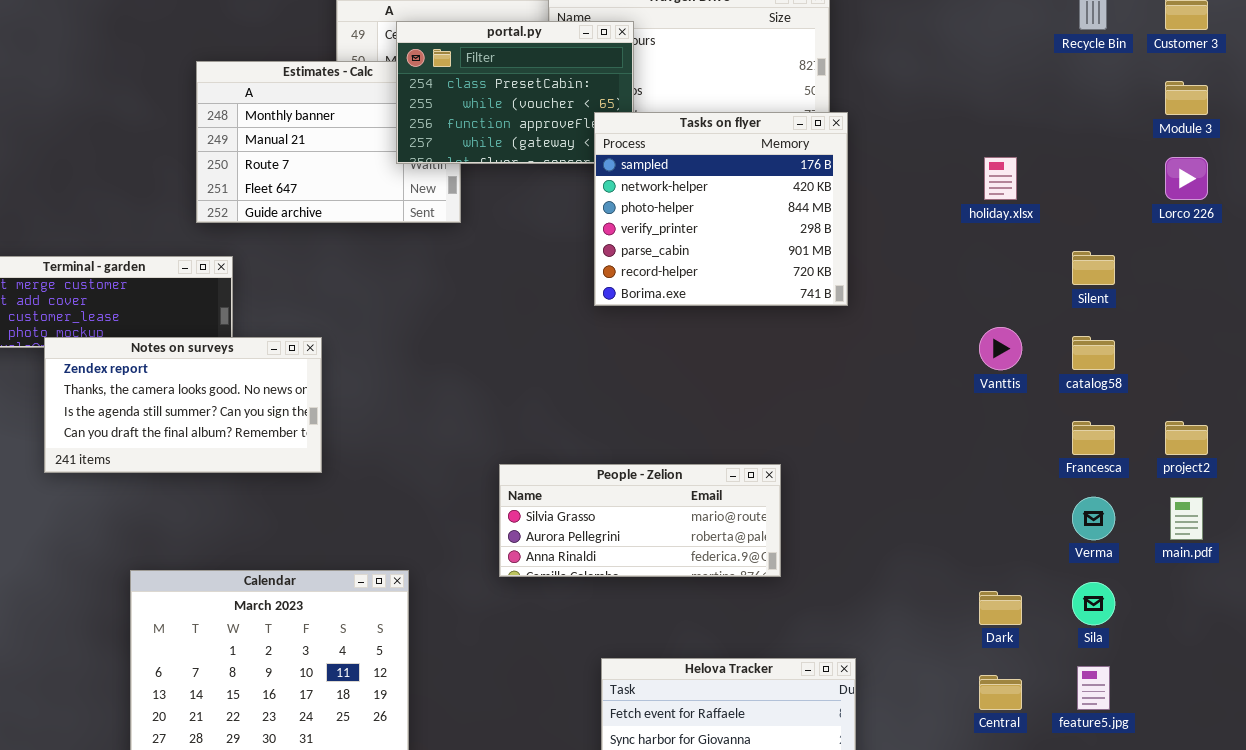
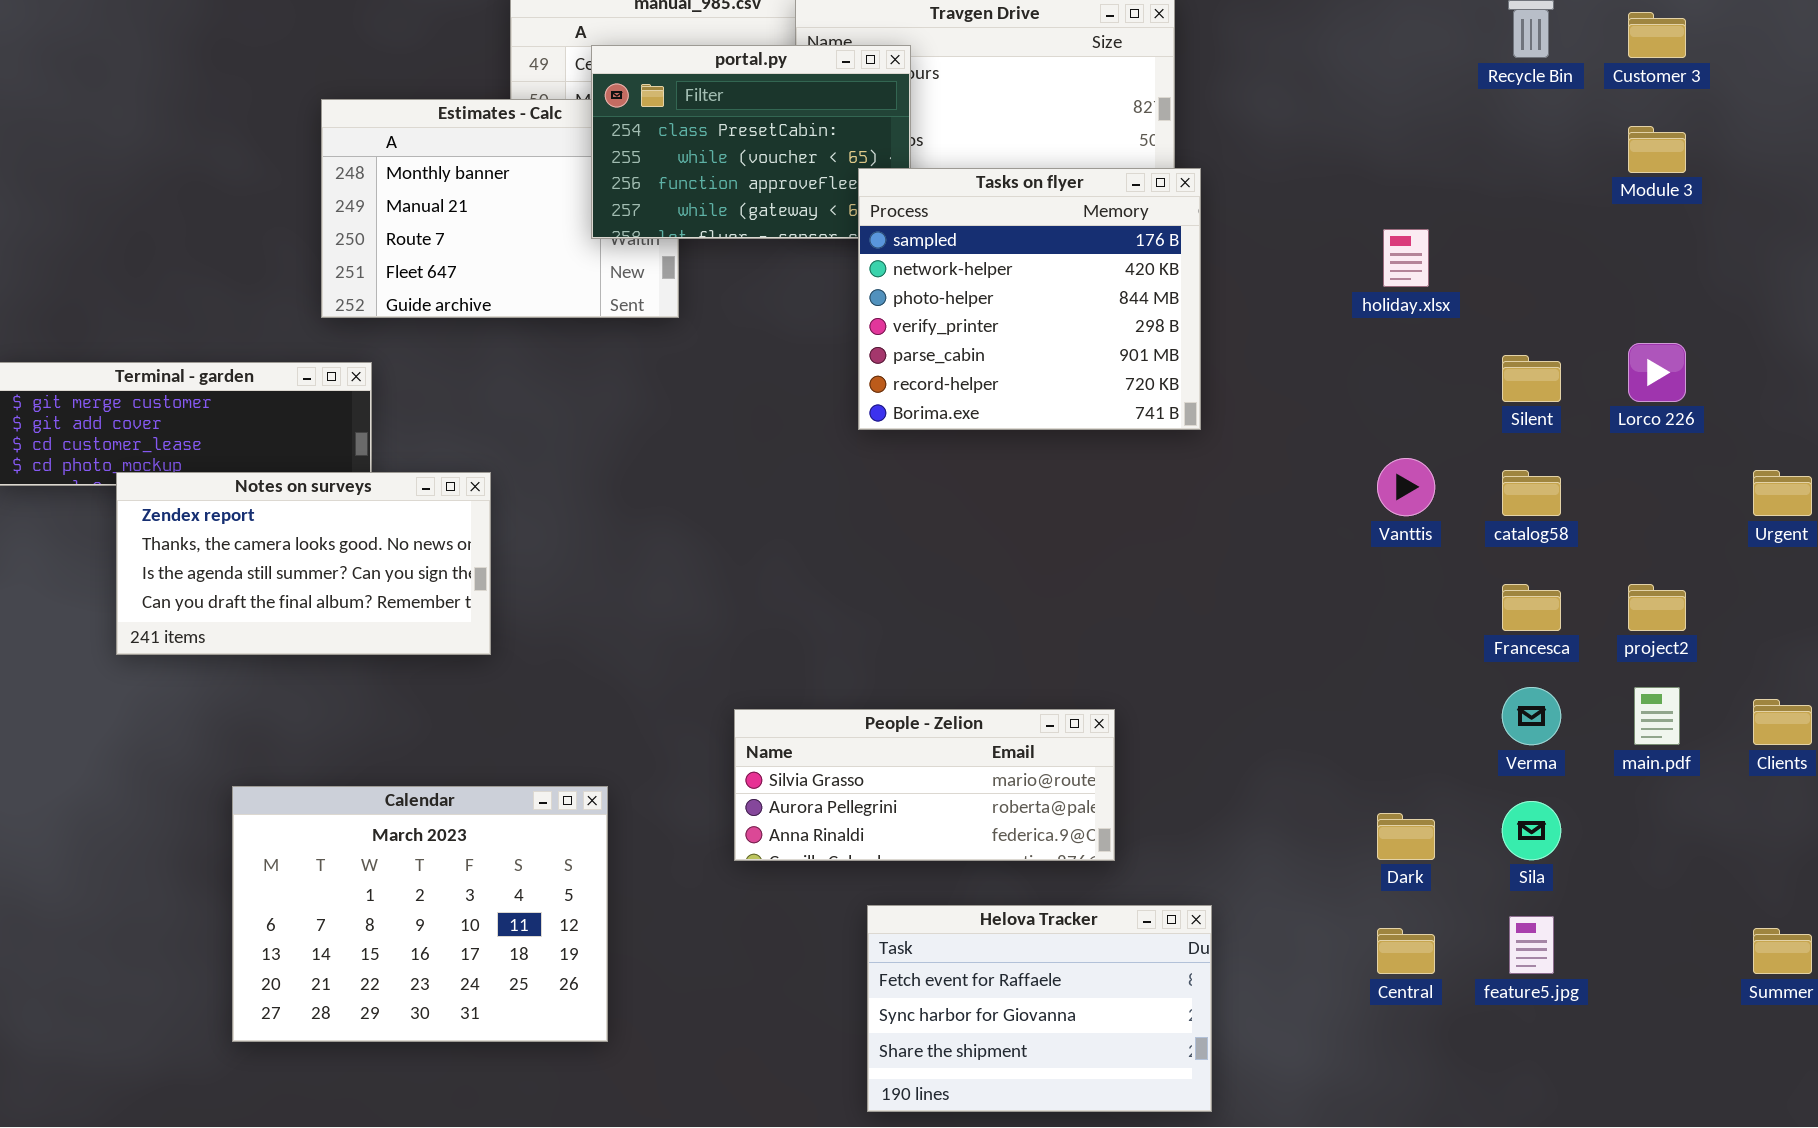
Lorco 226: [1165,157,1208,200] -> [1628,343,1686,402], moved
People - Zelion: [499,464,781,577] -> [734,709,1115,861], moved

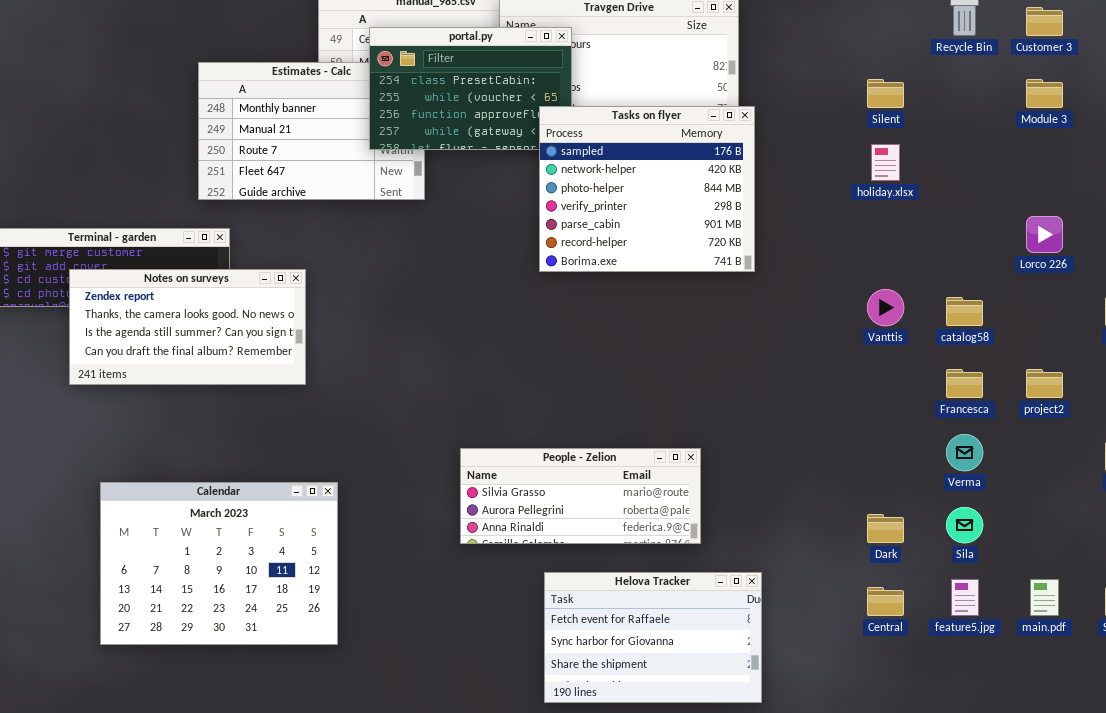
Silent: [1502,355,1561,402] -> [867,79,904,108], moved
Notes on surveys: [116,472,491,655] -> [69,269,306,385], moved
main.pdf: [1634,687,1680,745] -> [1030,579,1059,616], moved
Calendar: [232,786,608,1042] -> [100,482,338,645], moved

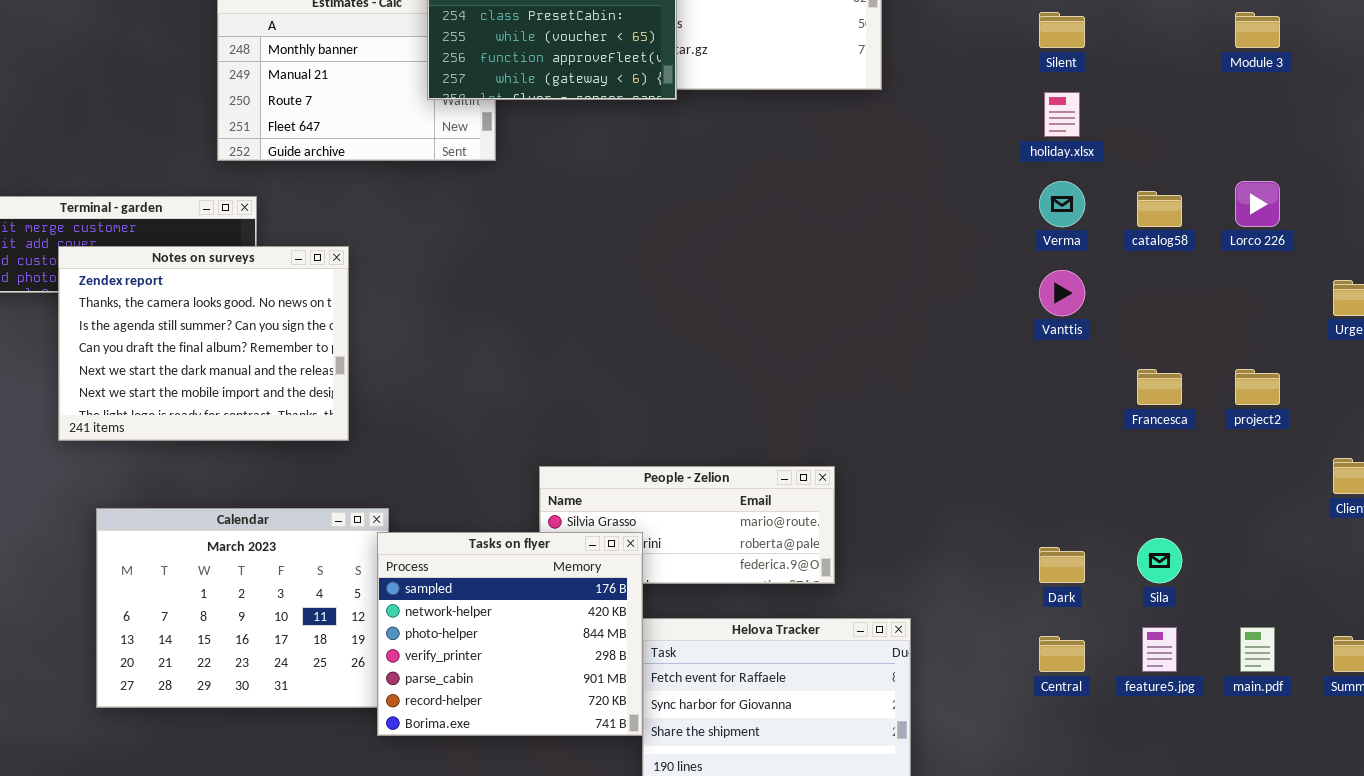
Tasks on flyer: [539,106,755,272] -> [377,532,643,736], moved
Notes on surveys: [69,269,306,385] -> [58,246,349,441], resized
catalog58: [946,297,983,326] -> [1137,191,1182,227], moved
Verma: [946,434,983,471] -> [1039,181,1085,227], moved

